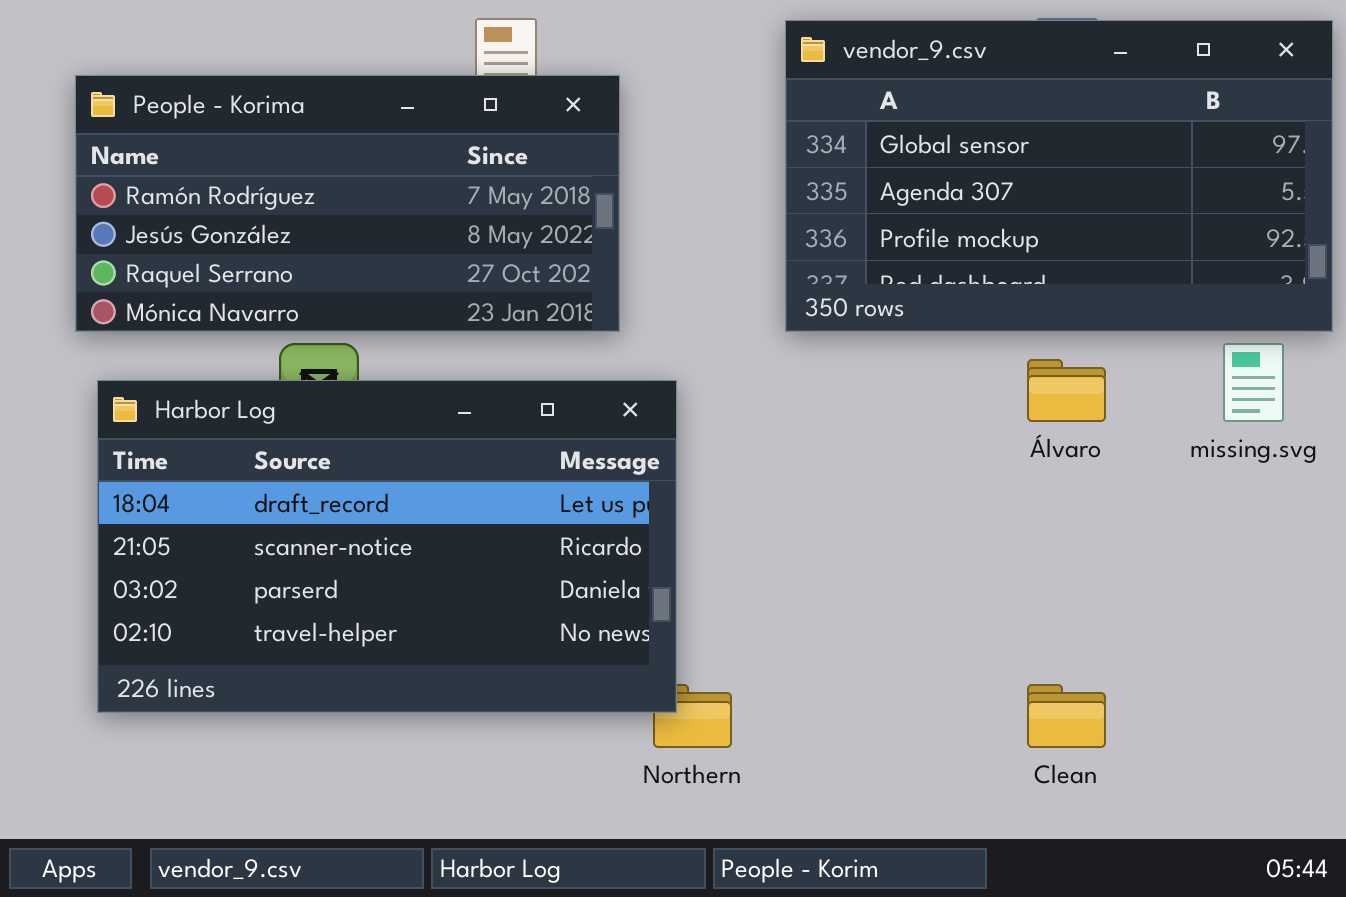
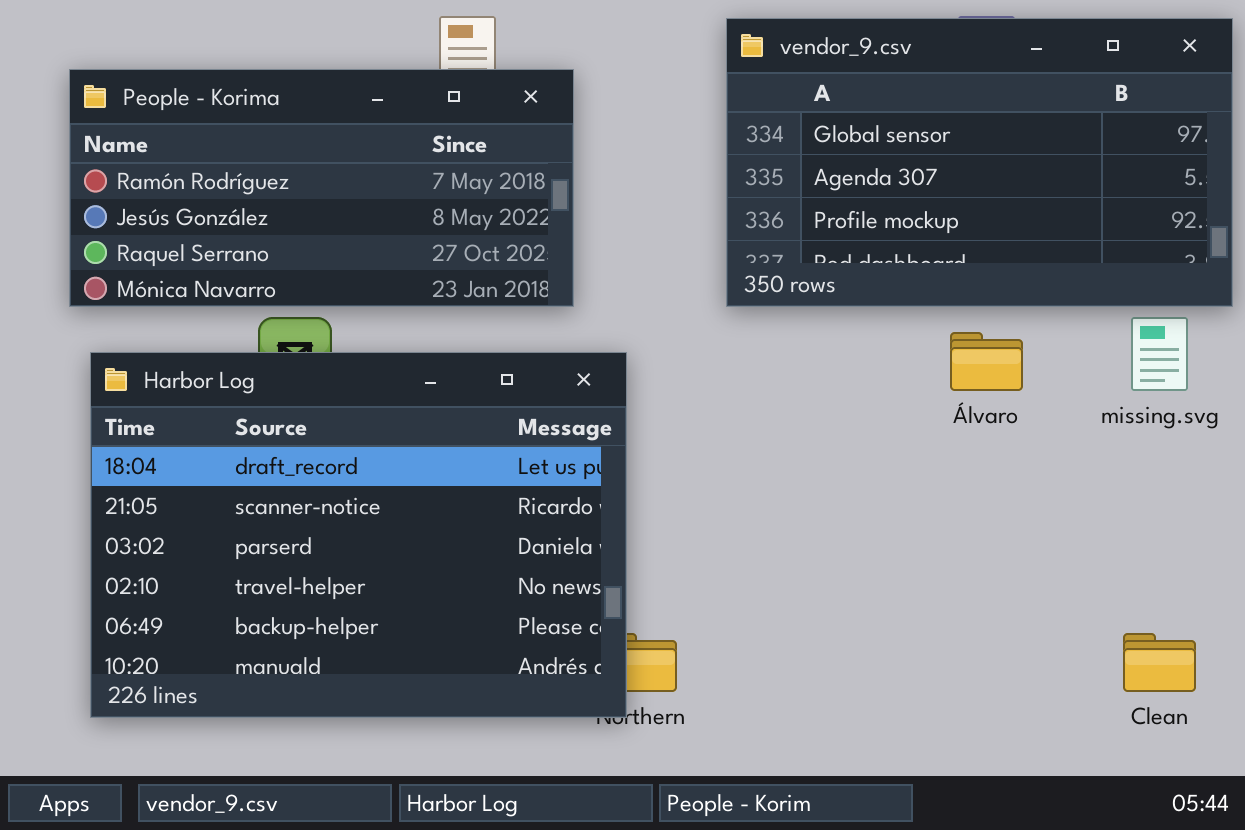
Harbor Log: [97,380,677,713] -> [90,352,627,718], resized
Clean: [1027,684,1106,748] -> [1123,633,1196,692], moved

